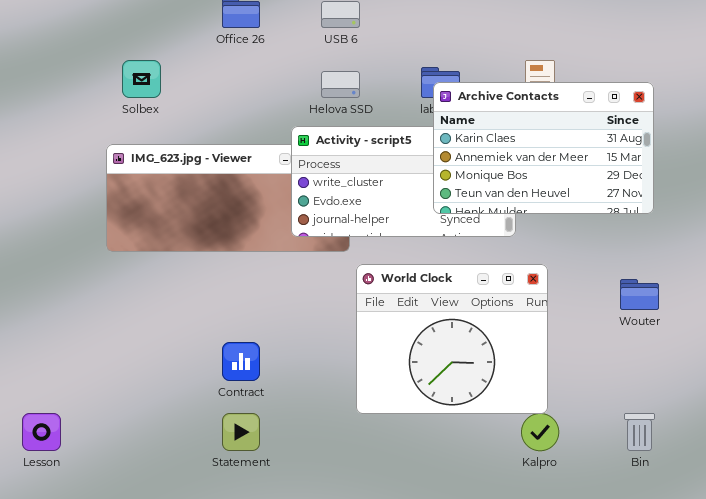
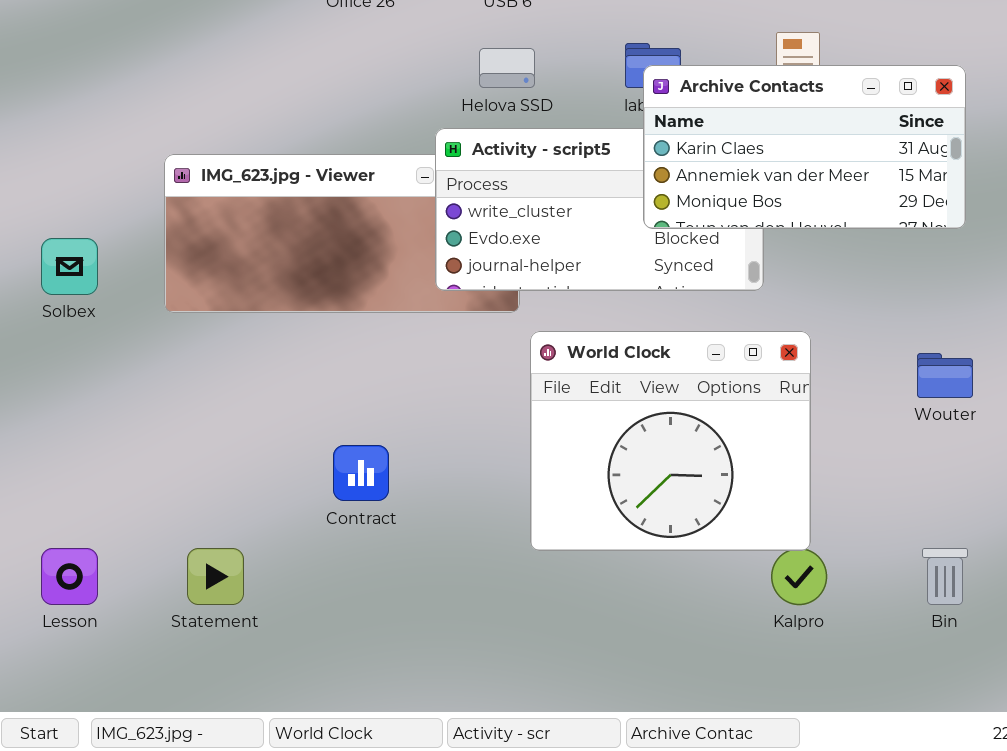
Solbex: [122,60,161,98] -> [41,238,98,295], moved
Archive Contacts: [433,82,654,214] -> [643,65,966,229], resized
Statement: [222,413,260,451] -> [187,548,244,605], moved

